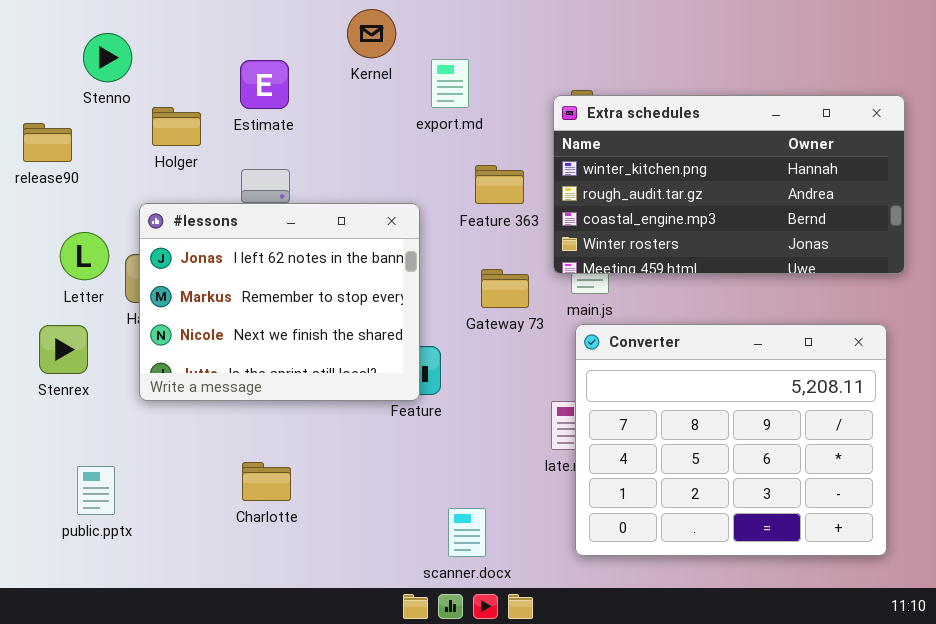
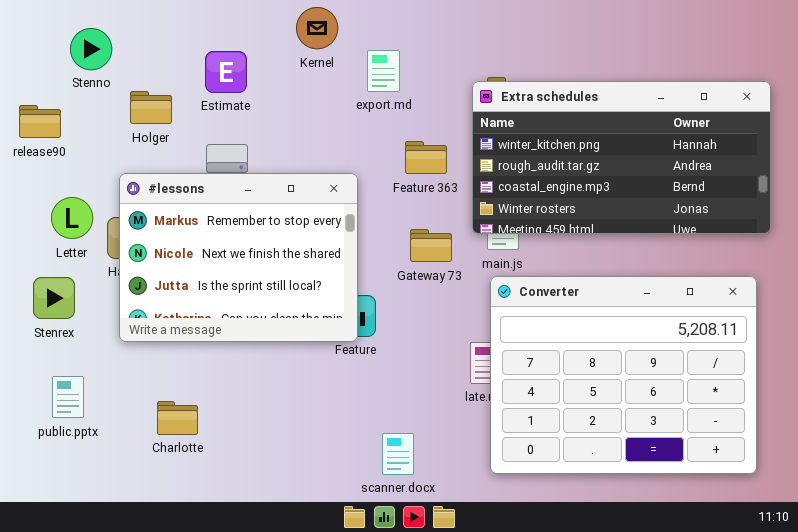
#lessons: [139,203,420,401] -> [119,173,358,342], scrolled down 1 row
Charlotte: [242,462,291,501] -> [157,401,198,435], moved
public.pptx: [77,466,115,515] -> [52,376,84,418], moved

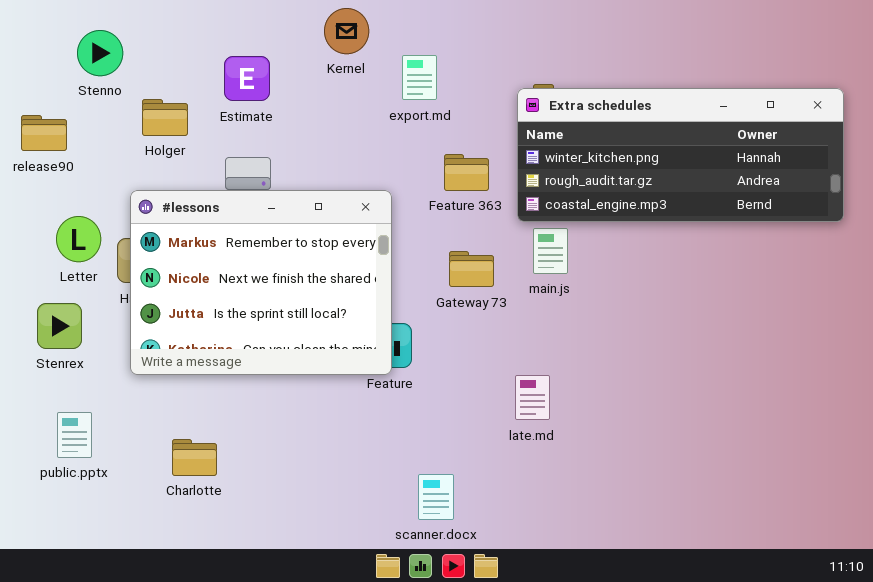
Extra schedules: [472,81,771,234] -> [517,88,844,222], resized
Converter: [490,276,757,474] -> none, closed

